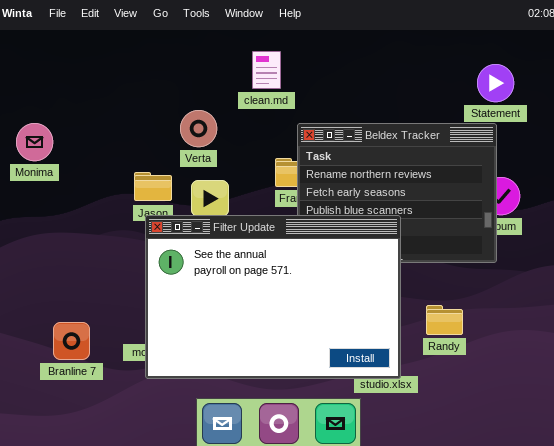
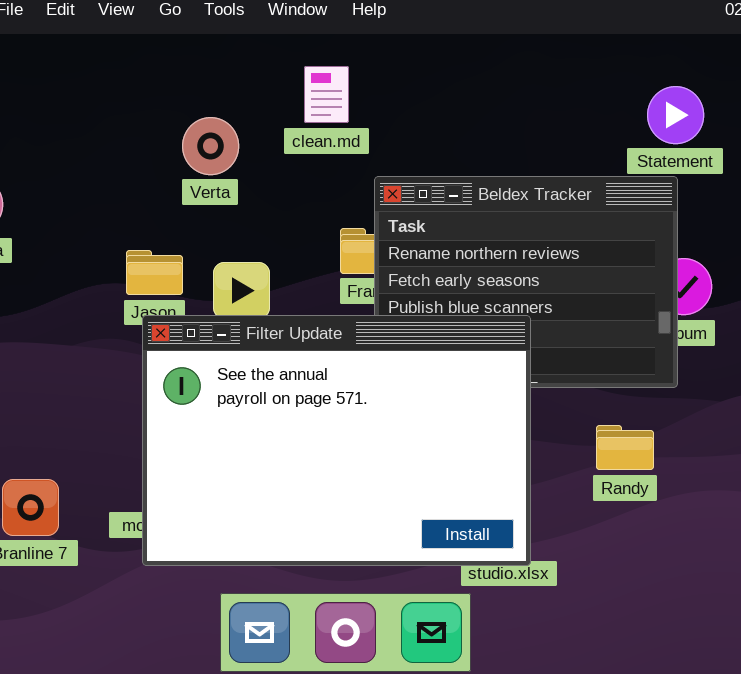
Verta: [180,110,217,147] -> [182,117,239,175], moved
Randy: [426,305,463,335] -> [596,425,654,470], moved

